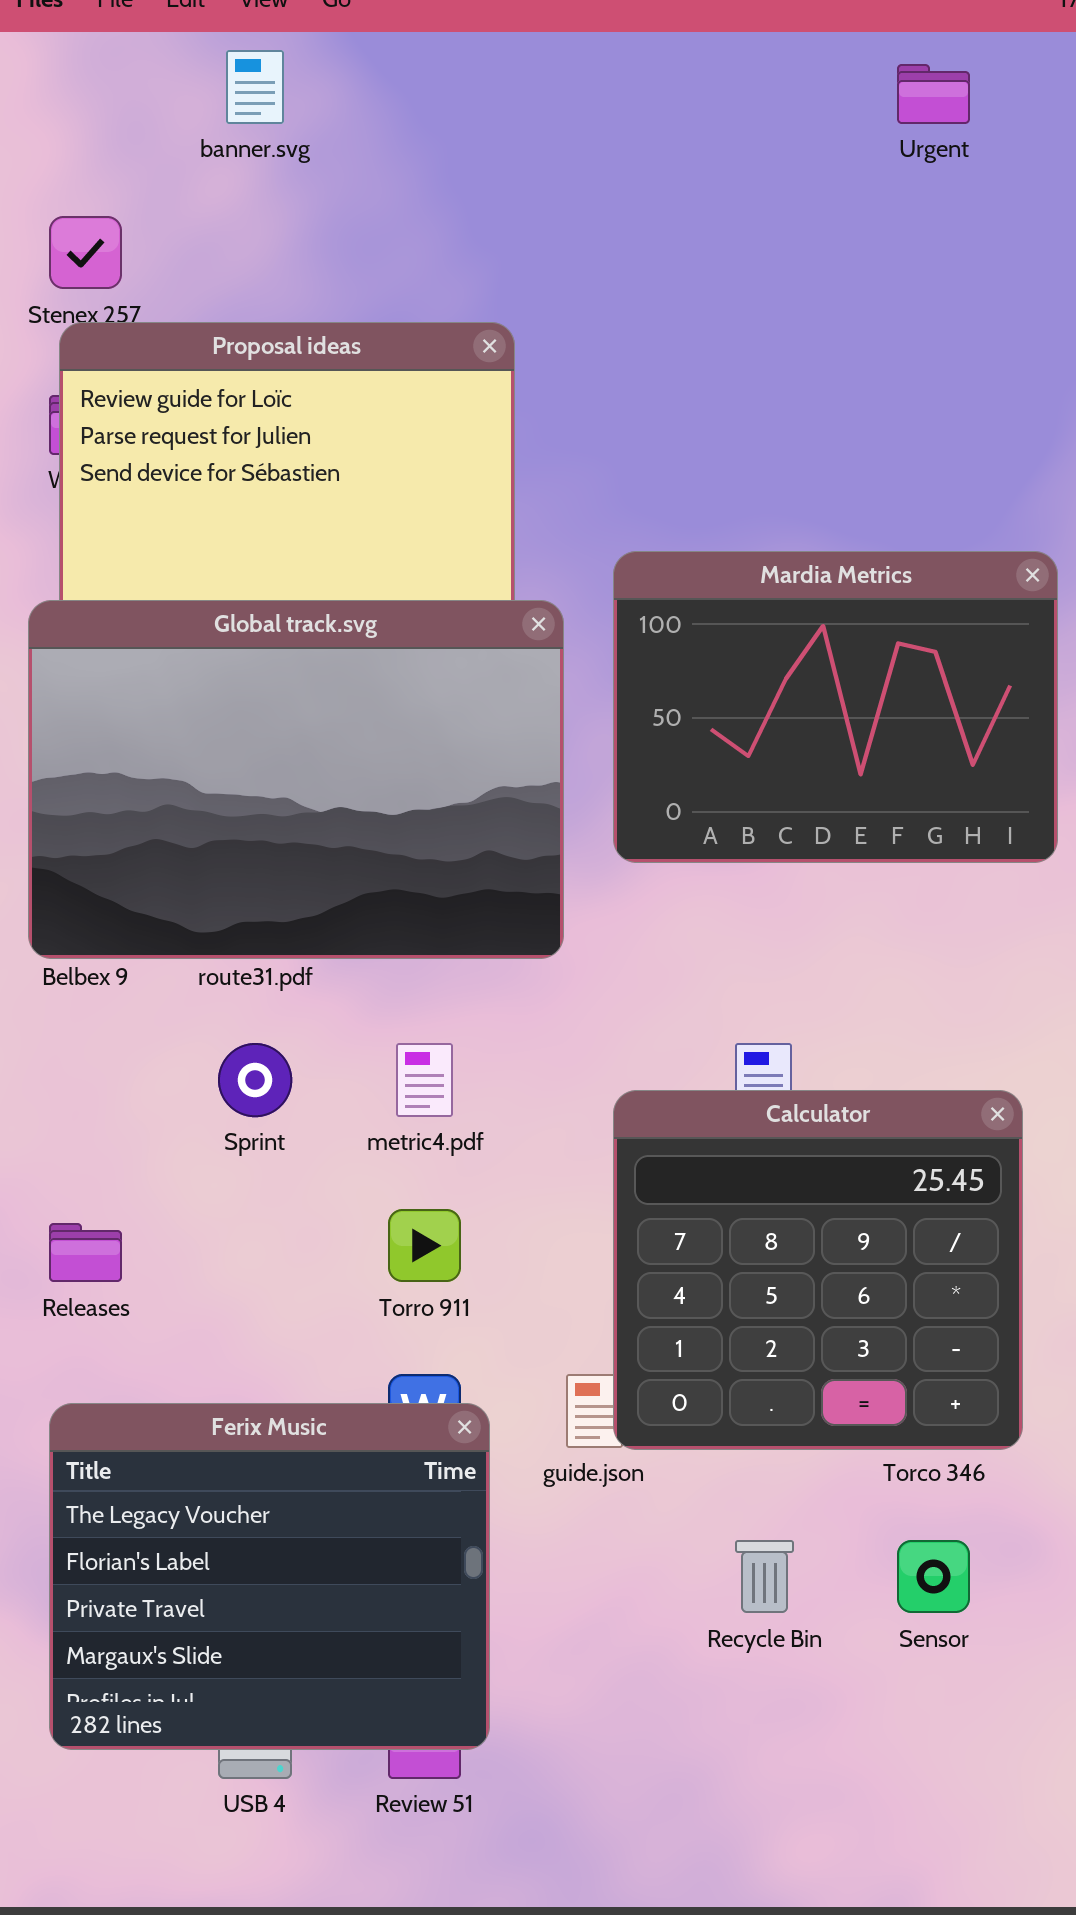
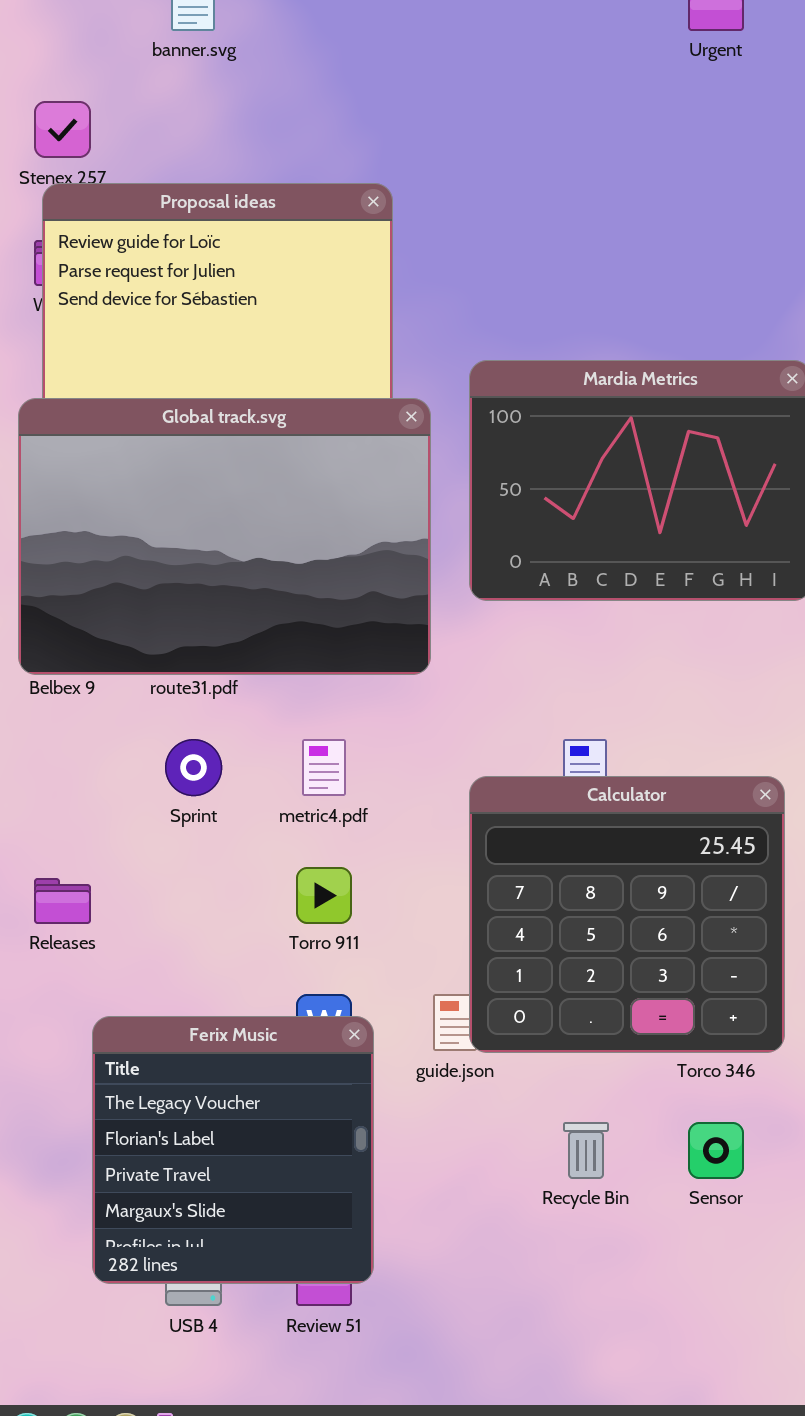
Ferix Music: [49,1403,490,1750] -> [92,1016,374,1284], resized

